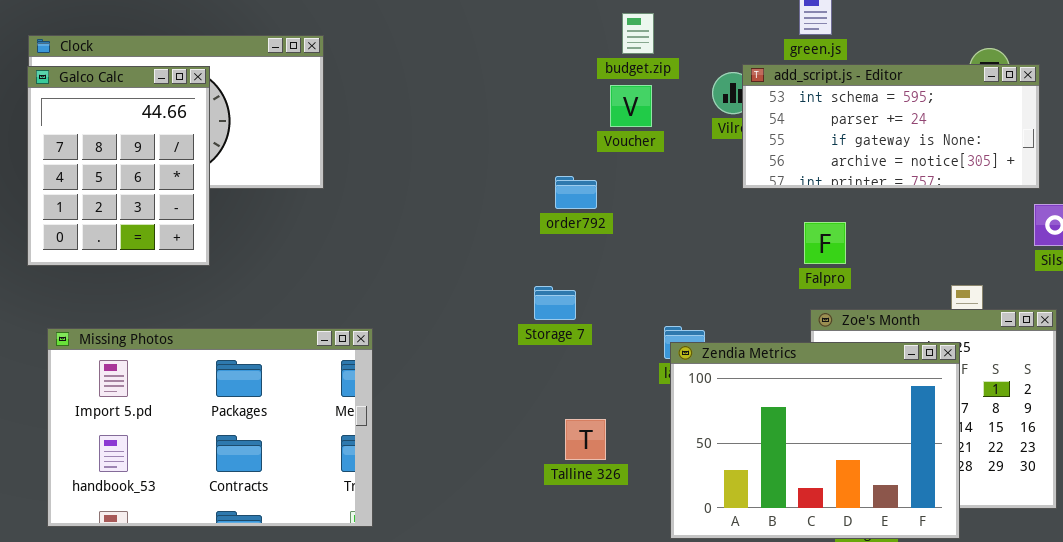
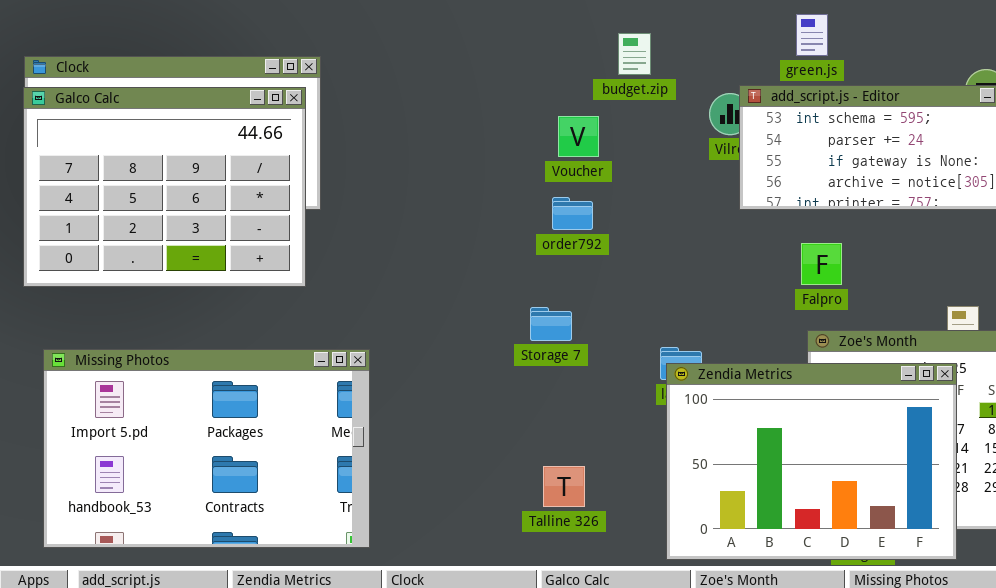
Galco Calc: [27,66,210,266] -> [23,87,306,287], resized
Voucher: [610,85,652,127] -> [558,116,599,157], moved
Talline 326: [565,419,606,460] -> [543,466,585,507], moved

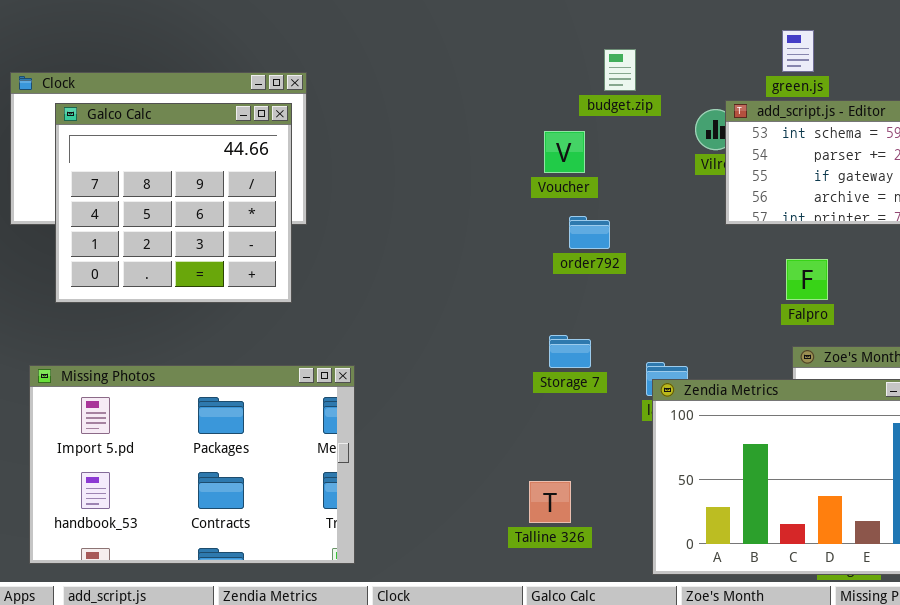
Galco Calc: [23,87,306,287] -> [55,103,292,303], resized
order792: [552,197,593,230] -> [569,216,610,249], moved
Storage 7: [530,307,572,341] -> [549,335,591,368], moved

